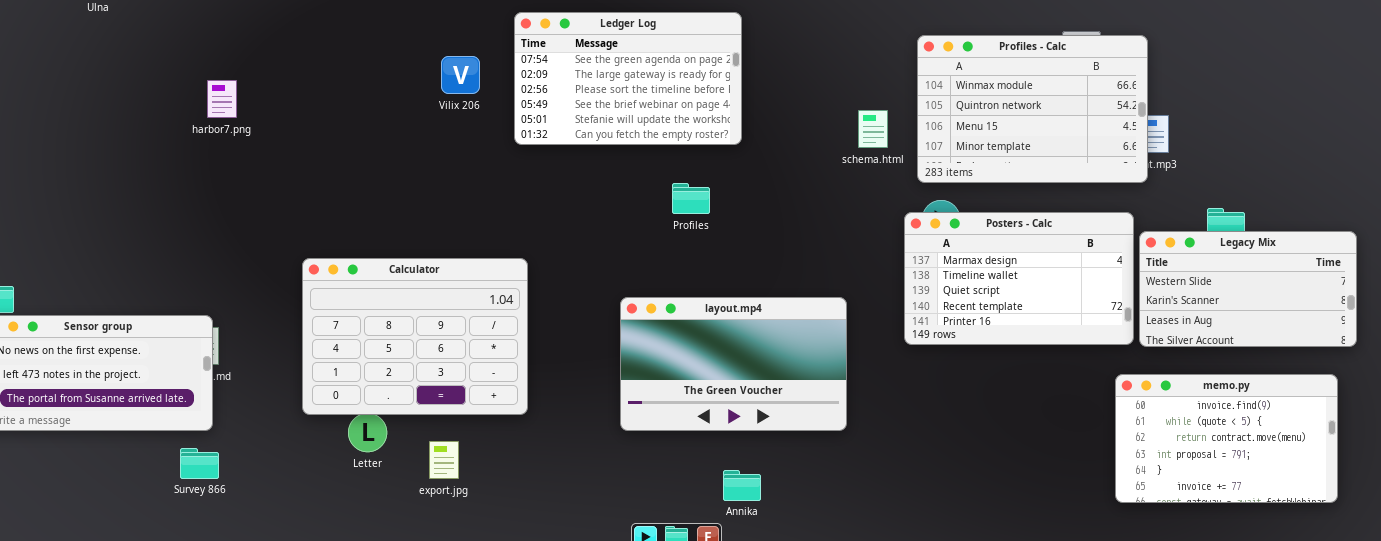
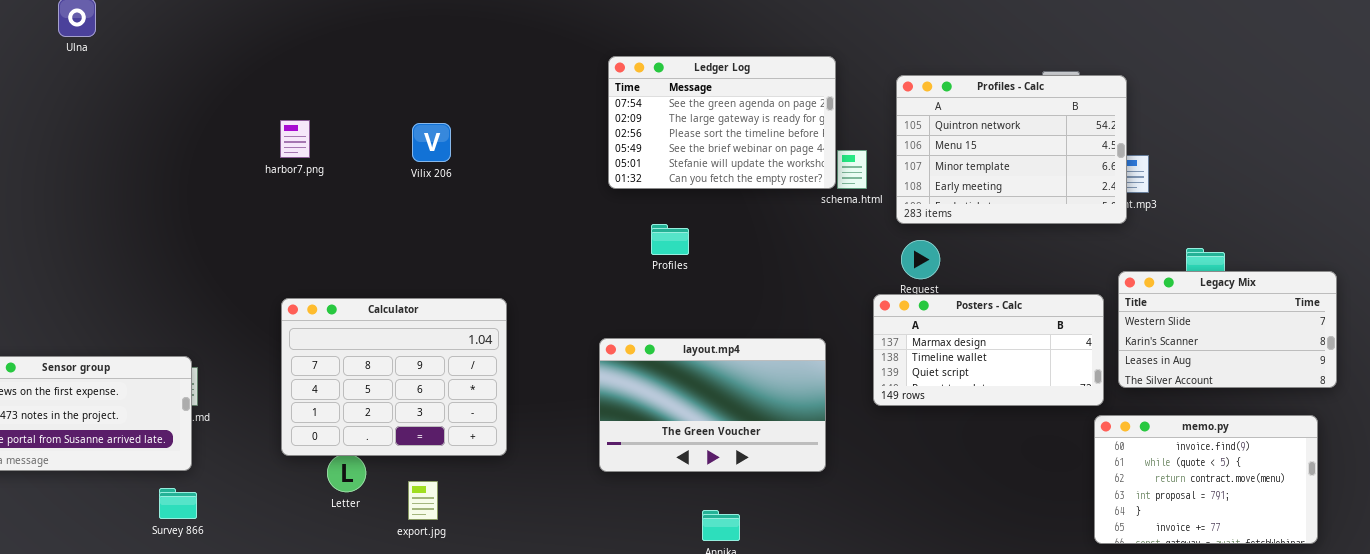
Ledger Log: [514,12,742,145] -> [608,56,836,189], moved
Profiles - Calc: [917,35,1148,183] -> [896,75,1127,224], scrolled down 1 row
Vilix 206: [441,56,480,94] -> [412,123,451,162], moved
harbor7.png: [207,80,237,118] -> [280,120,310,158], moved
Posters - Calc: [904,212,1134,345] -> [873,294,1104,406], moved, resized

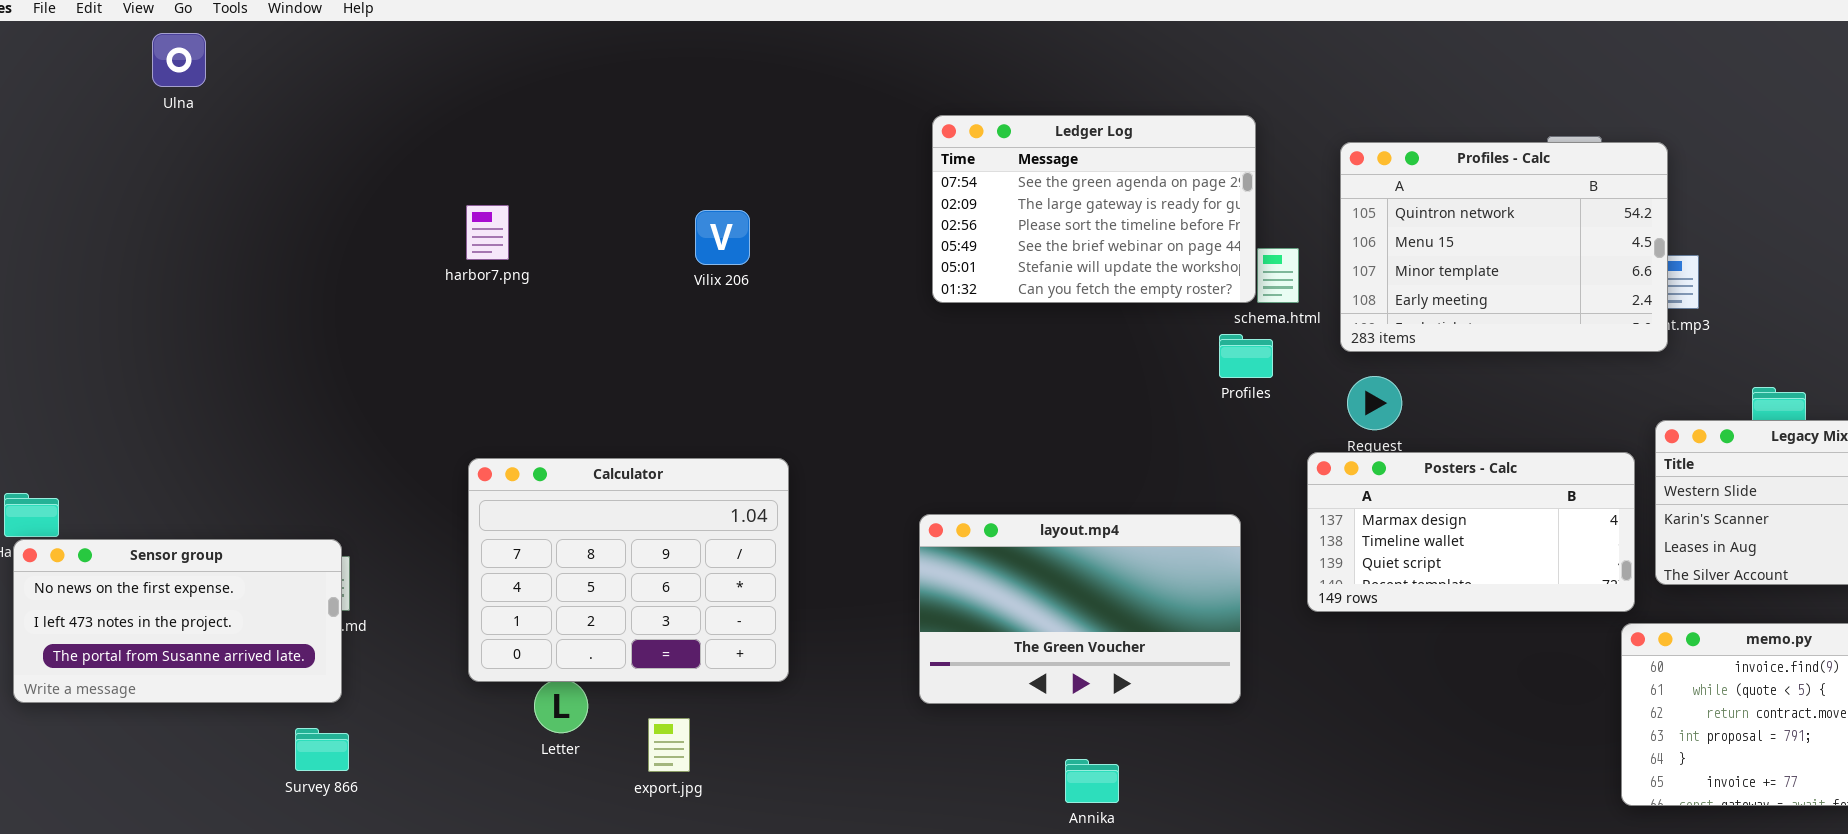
Vilix 206: [412,123,451,162] -> [695,210,750,265], moved
Profiles: [651,224,689,255] -> [1219,334,1273,378], moved

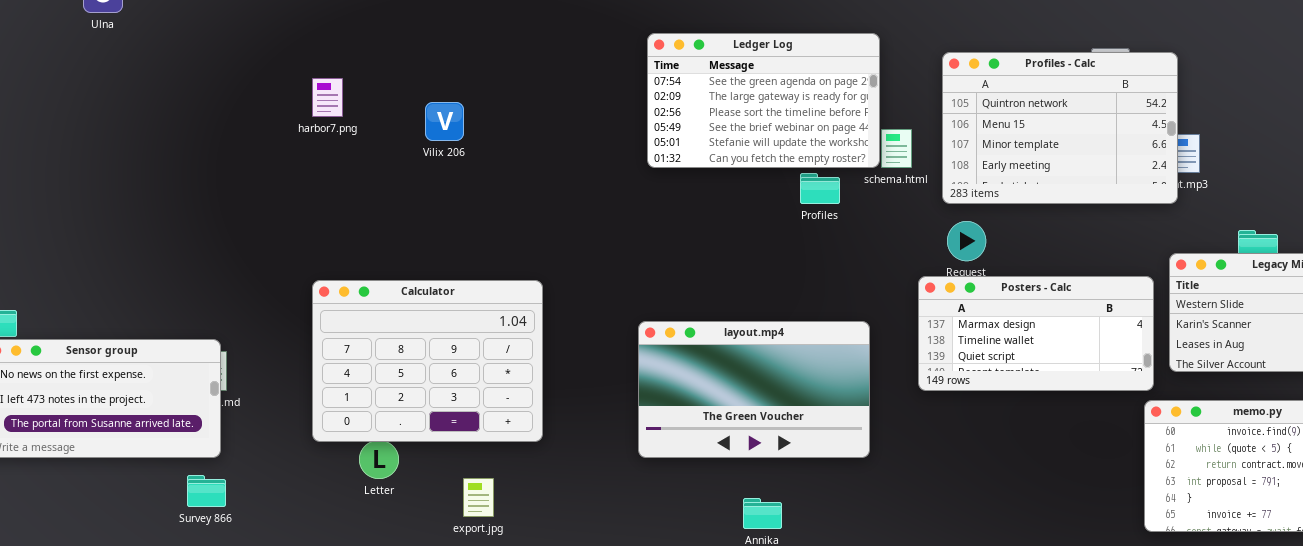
harbor7.png: [466,205,509,260] -> [312,78,343,117], moved
Vilix 206: [695,210,750,265] -> [425,102,464,141], moved
Profiles: [1219,334,1273,378] -> [800,173,840,204], moved
export.jpg: [648,718,690,772] -> [463,478,494,517], moved

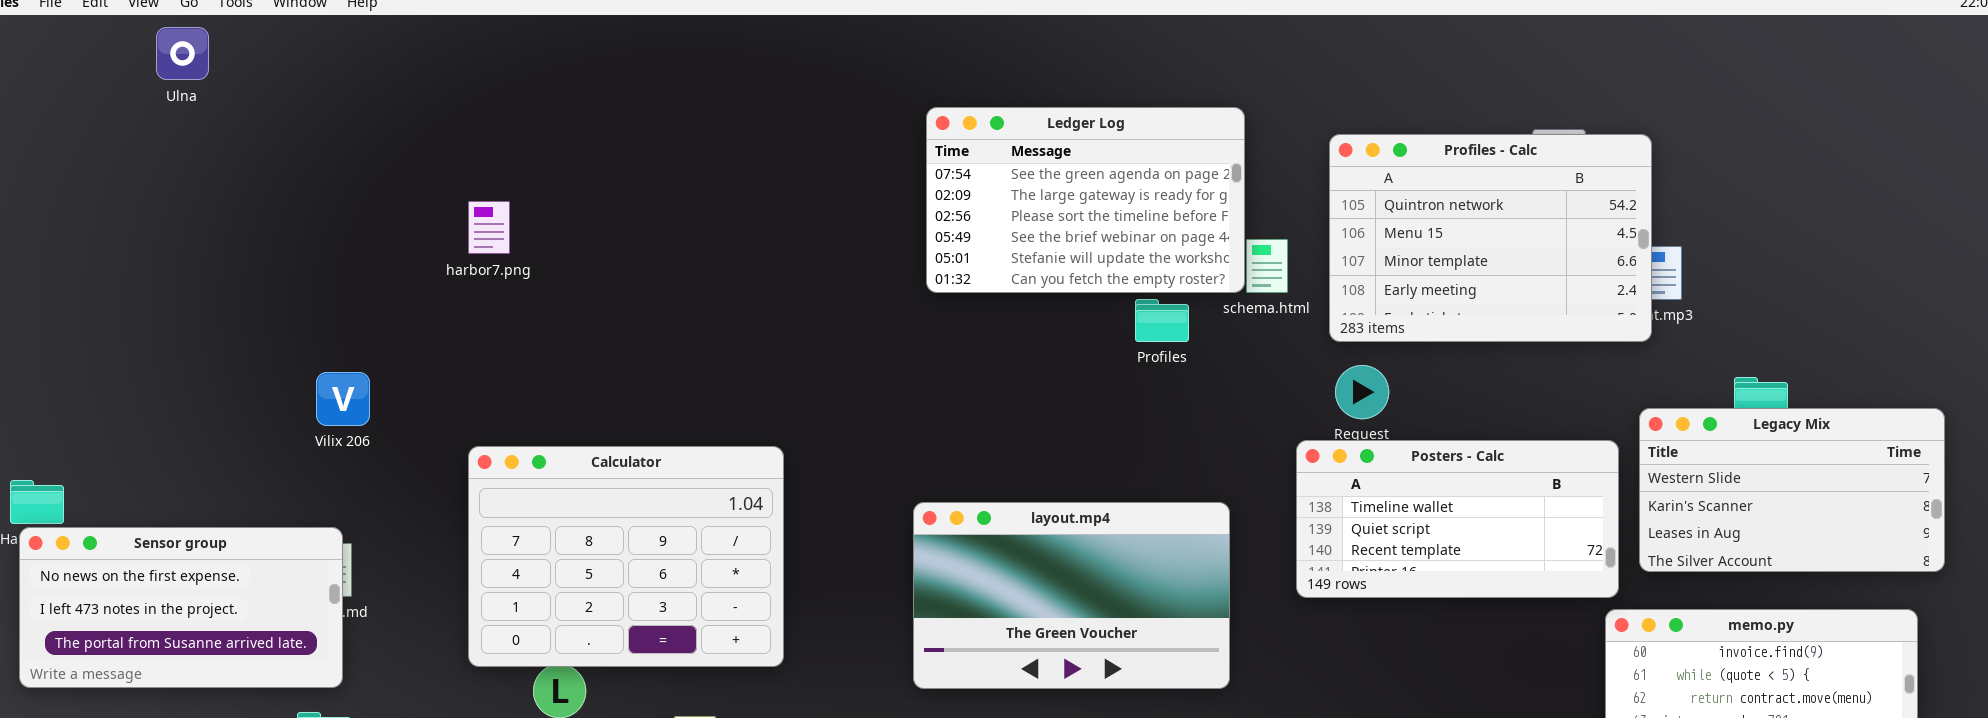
harbor7.png: [312,78,343,117] -> [468,201,510,254], moved
Vilix 206: [425,102,464,141] -> [316,372,370,426], moved
Posters - Calc: [918,276,1154,391] -> [1296,440,1619,598], scrolled down 1 row

